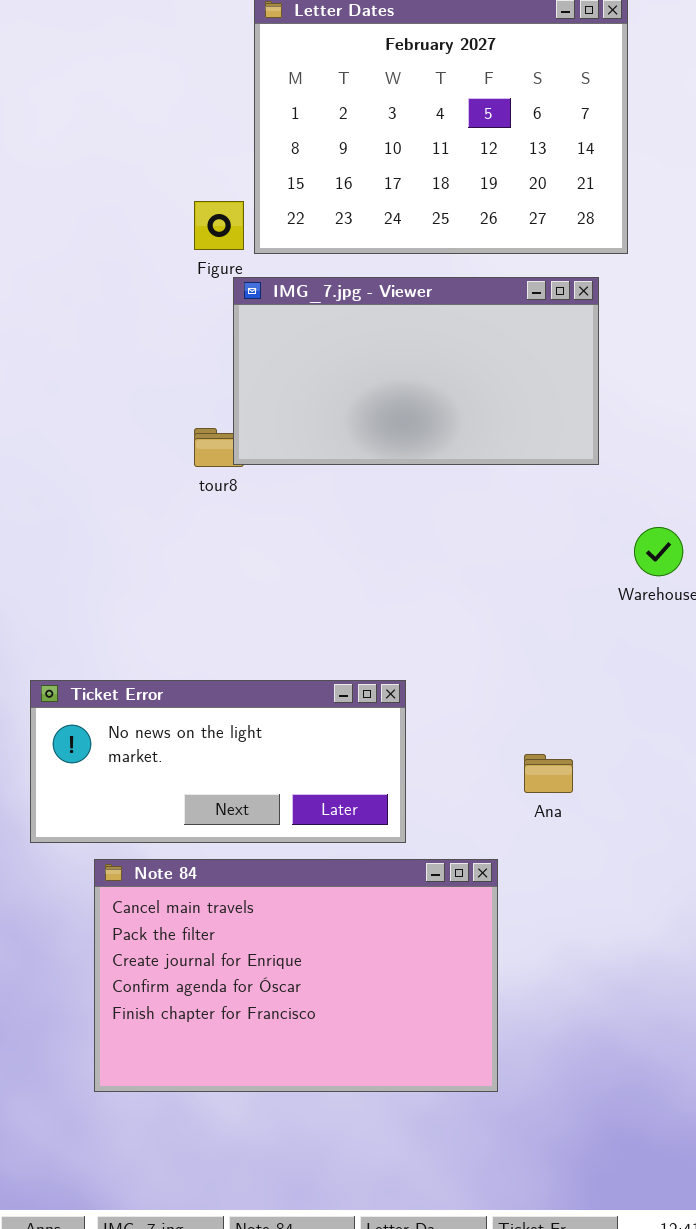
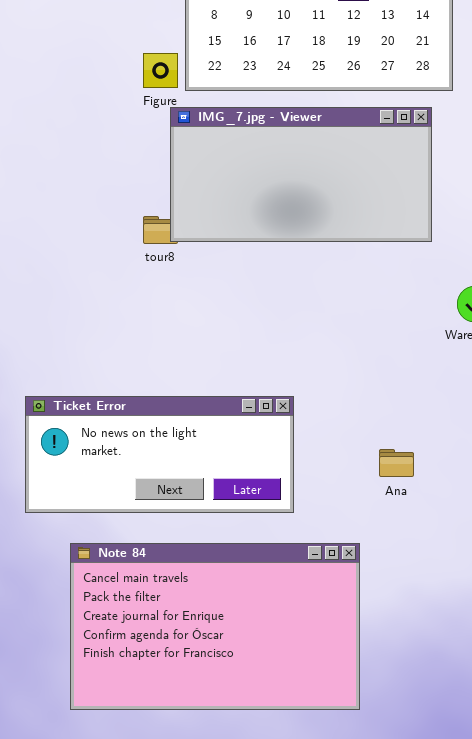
Note 84: [94,859,498,1092] -> [70,543,360,710], moved

